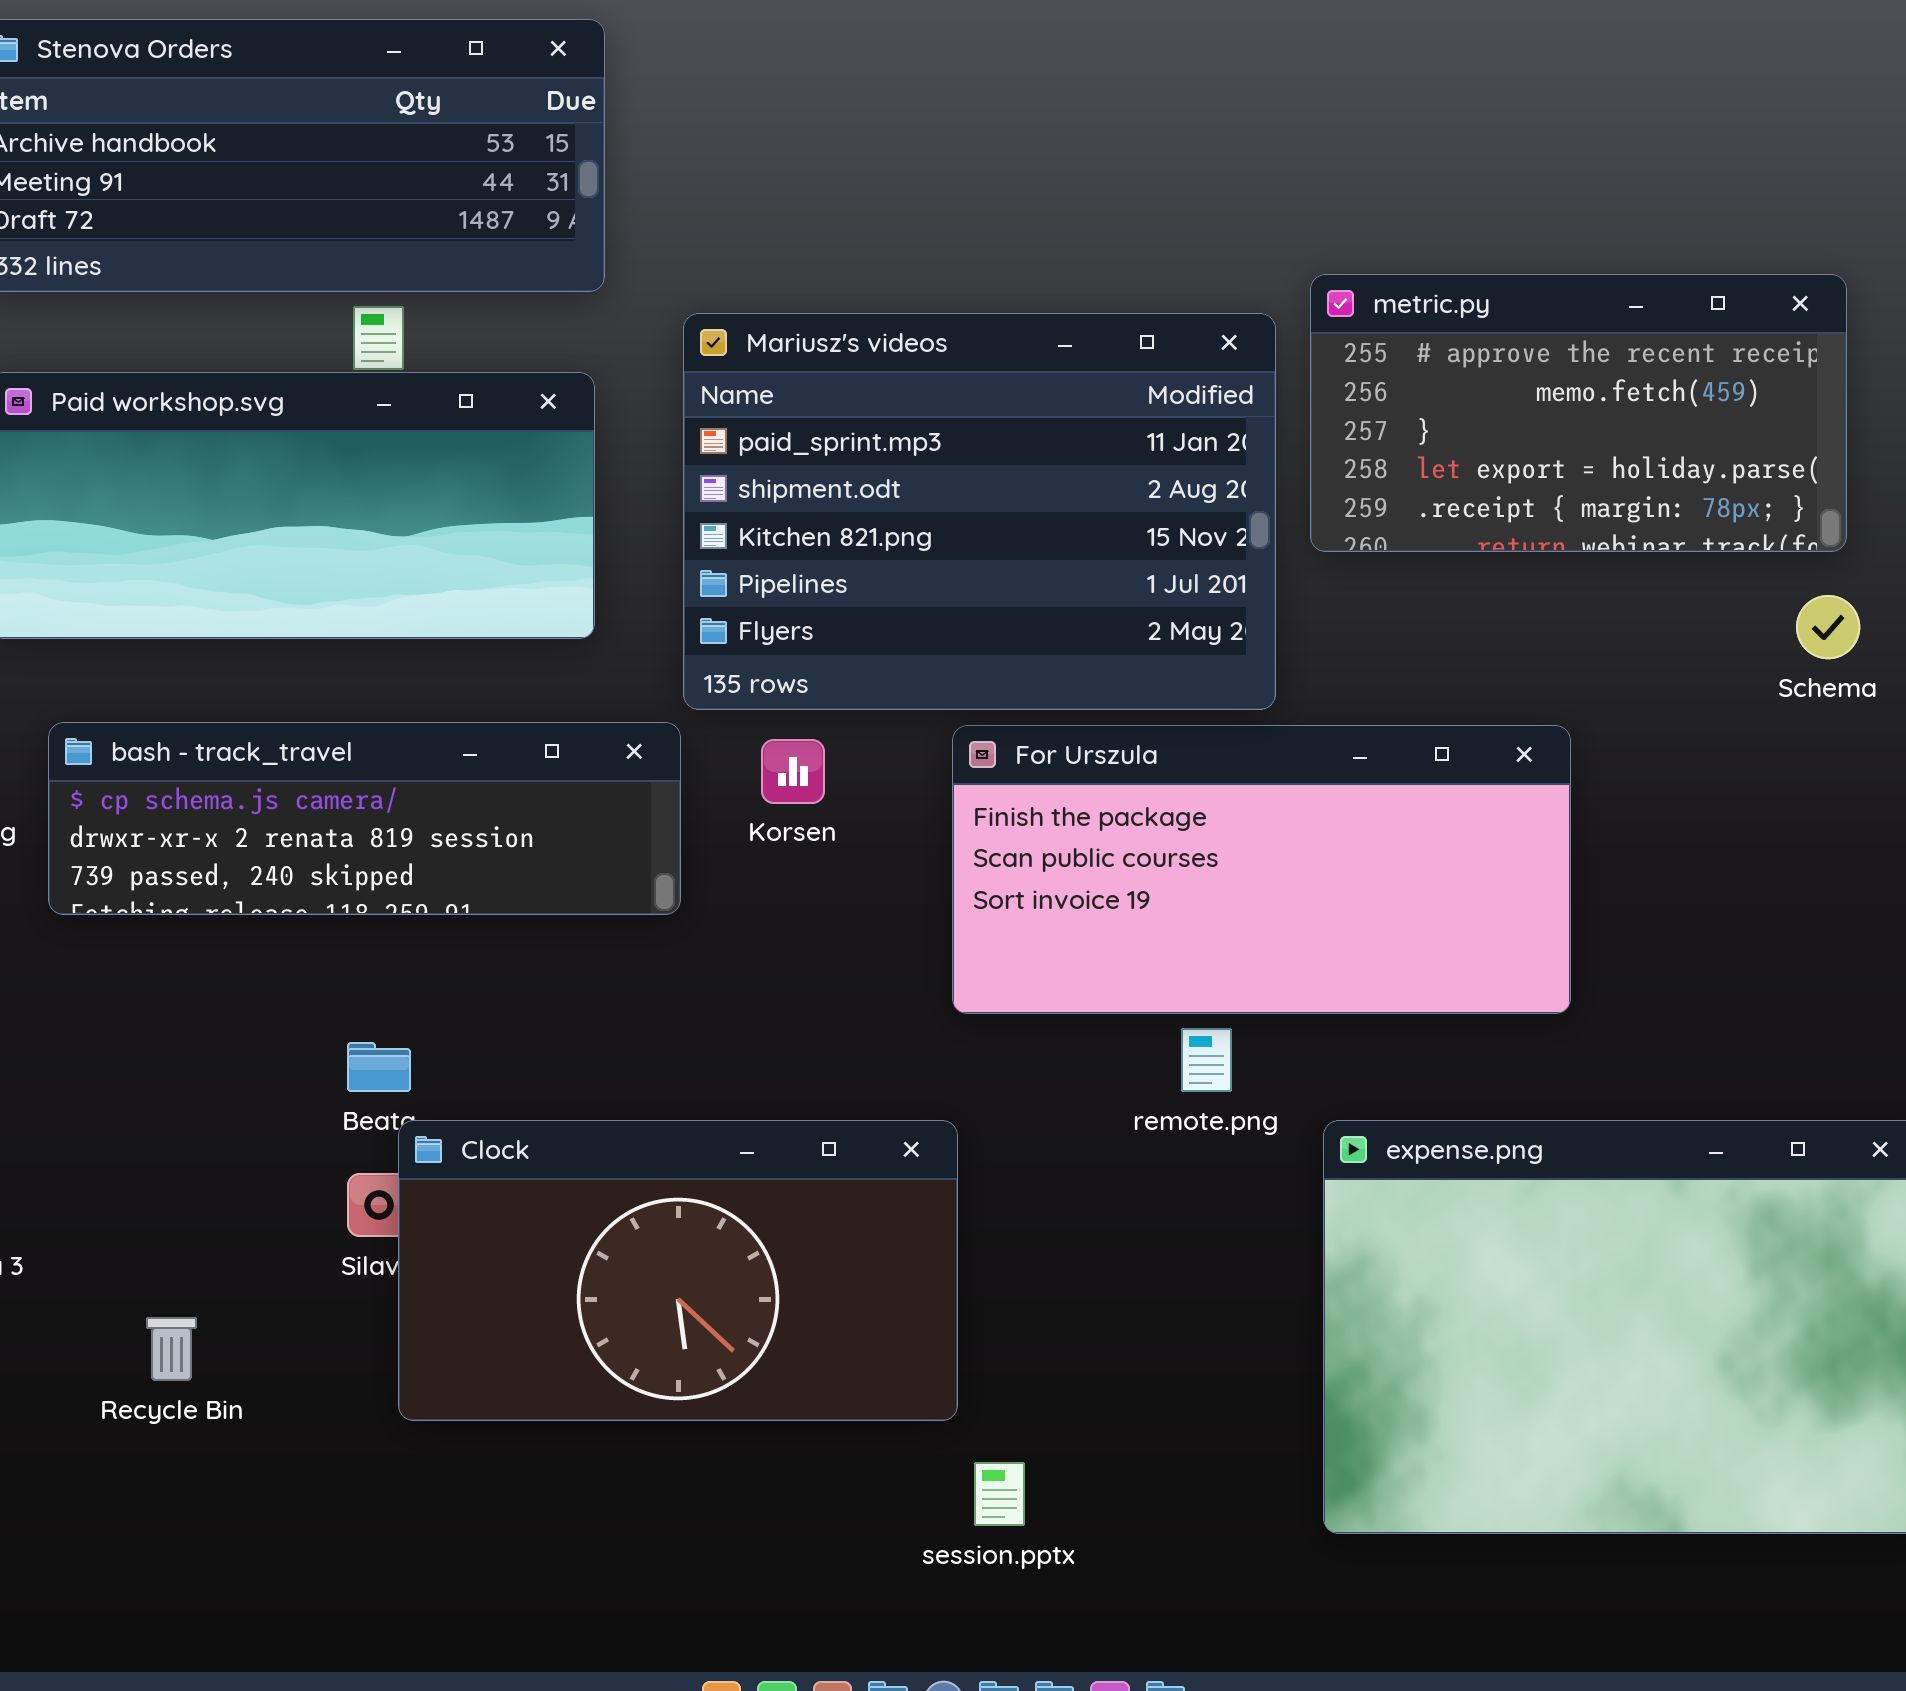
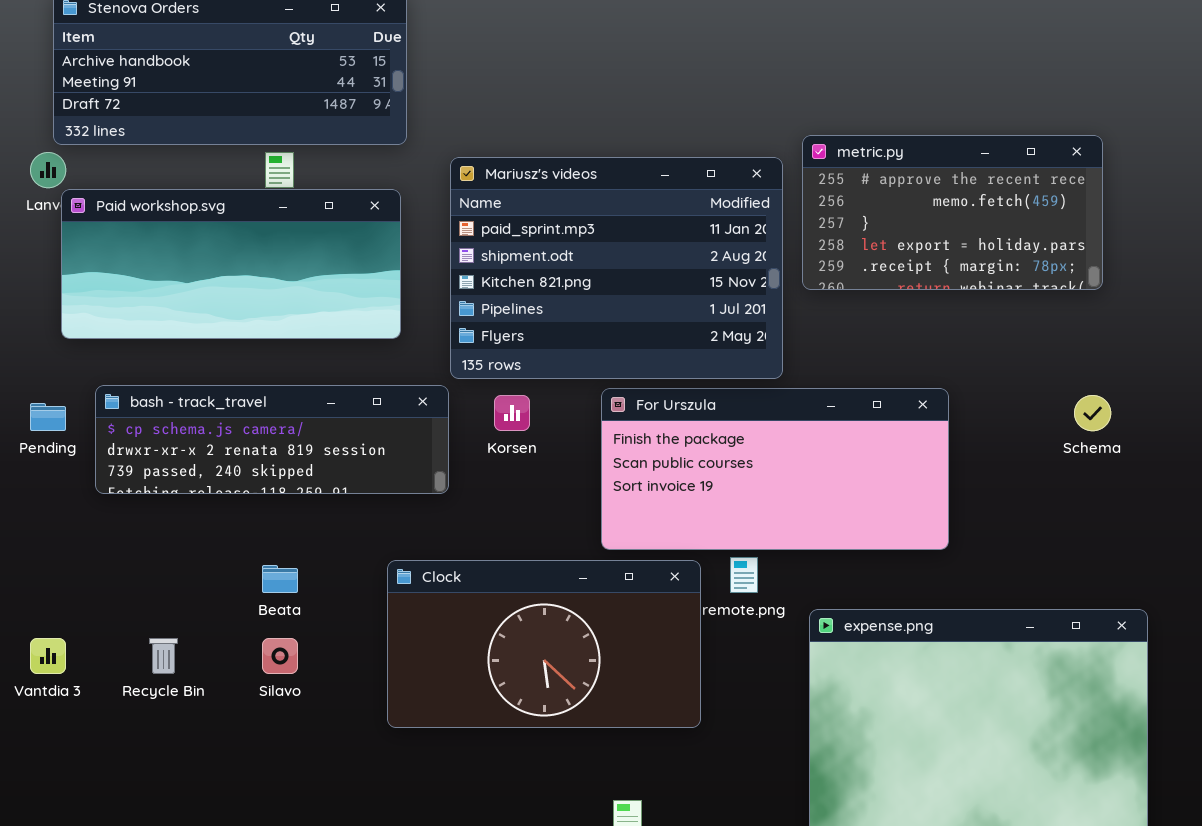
Schema: [1796,595,1860,659] -> [1074,395,1111,431], moved
Clock: [398,1120,958,1421] -> [387,560,701,728], moved
Recycle Bin: [146,1317,197,1381] -> [149,638,178,674], moved

